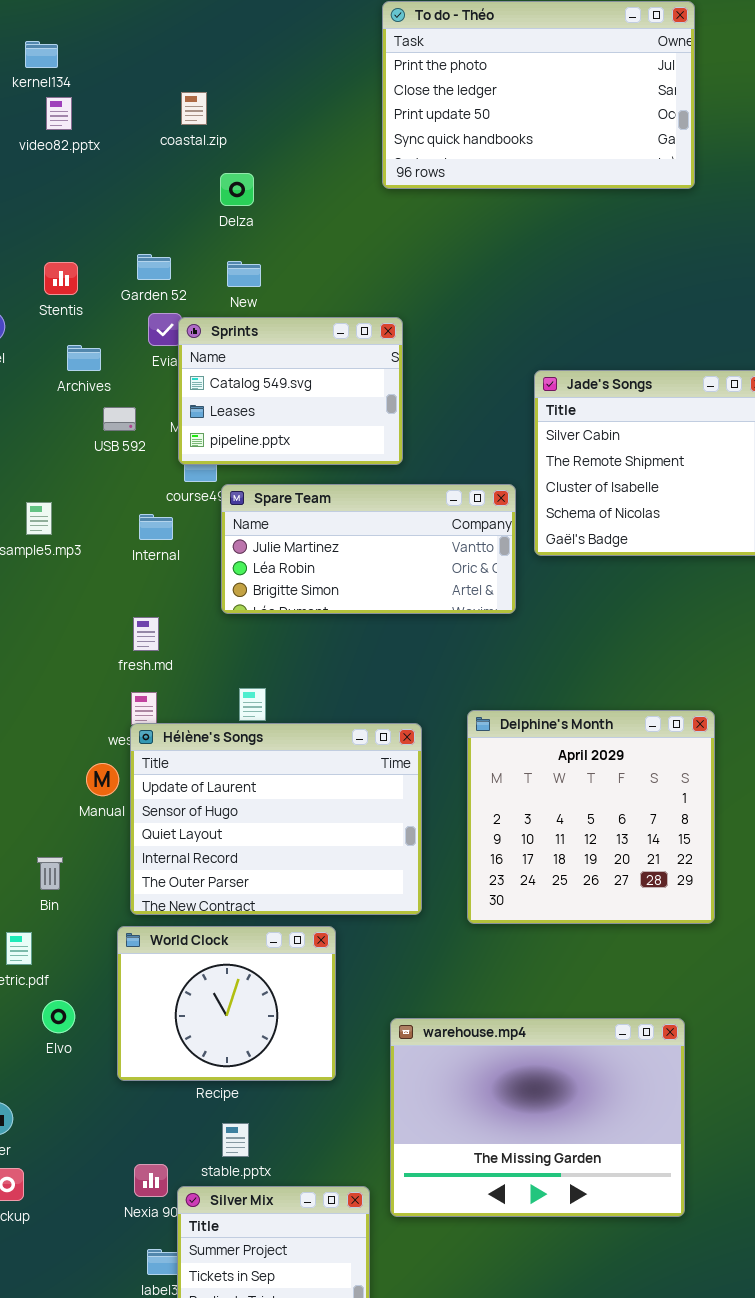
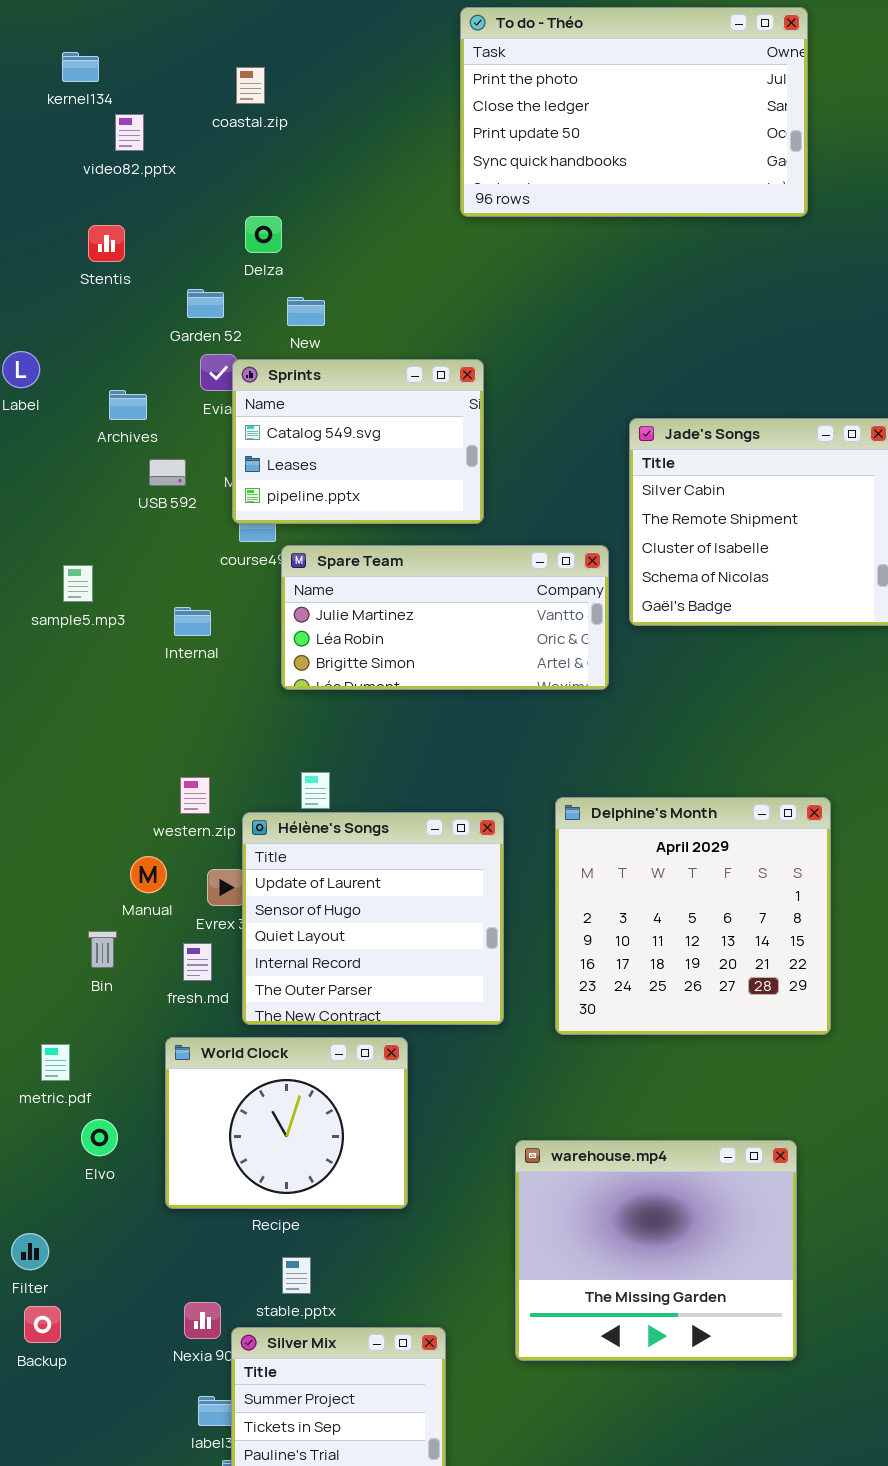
coastal.zip: [181,92,207,125] -> [236,67,265,104], moved
video82.pptx: [46,97,72,130] -> [115,114,144,151], moved
Delza: [220,173,254,206] -> [245,216,282,253], moved
Stentis: [44,262,78,295] -> [88,225,125,262], moved
Internal: [139,514,173,540] -> [174,607,211,636], moved
fresh.md: [133,617,159,651] -> [183,943,212,981], moved
Hélène's Songs: [130,723,422,915] -> [242,812,504,1025], resized
Bin: [37,857,63,890] -> [88,931,117,968], moved
warehouse.mp4: [390,1018,685,1217] -> [515,1140,797,1361], resized

